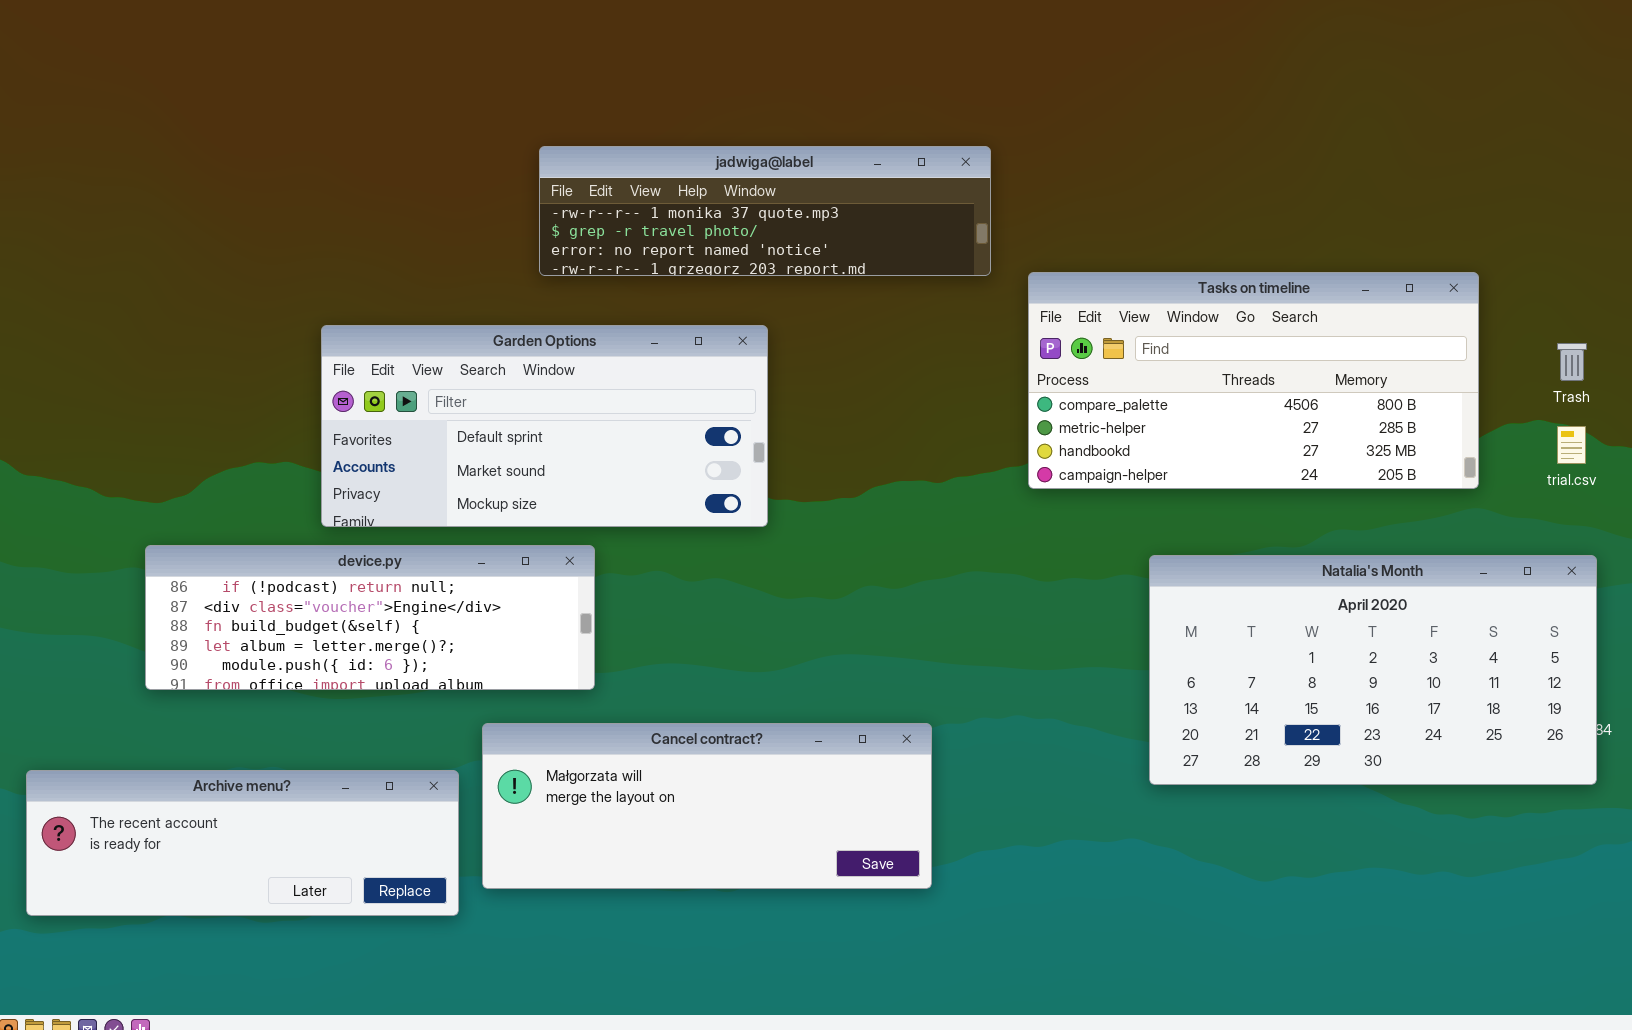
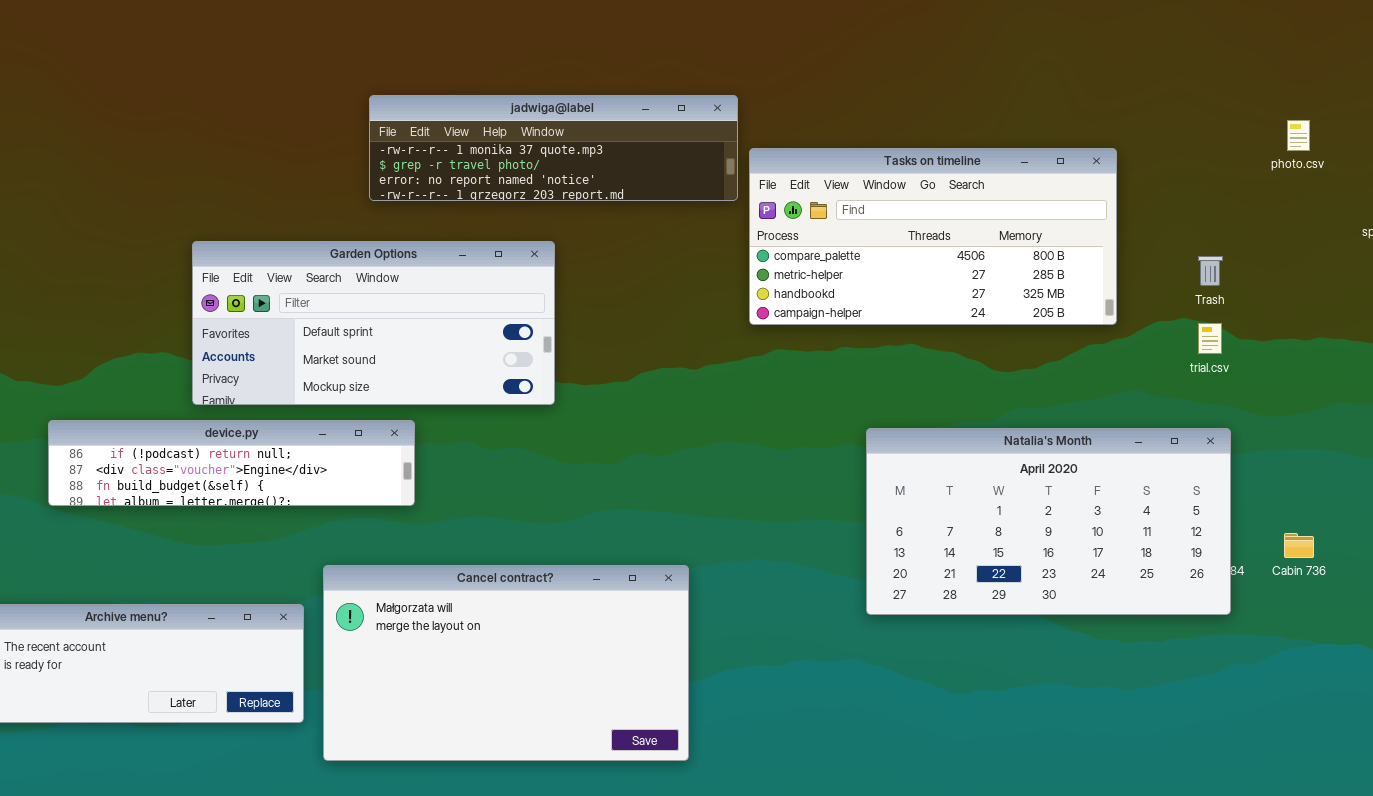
Tasks on timeline: [1028,272,1479,489] -> [749,148,1117,325], moved
device.py: [145,545,595,690] -> [48,420,415,506], resized
Cancel contract?: [482,723,932,889] -> [323,565,689,761], resized

